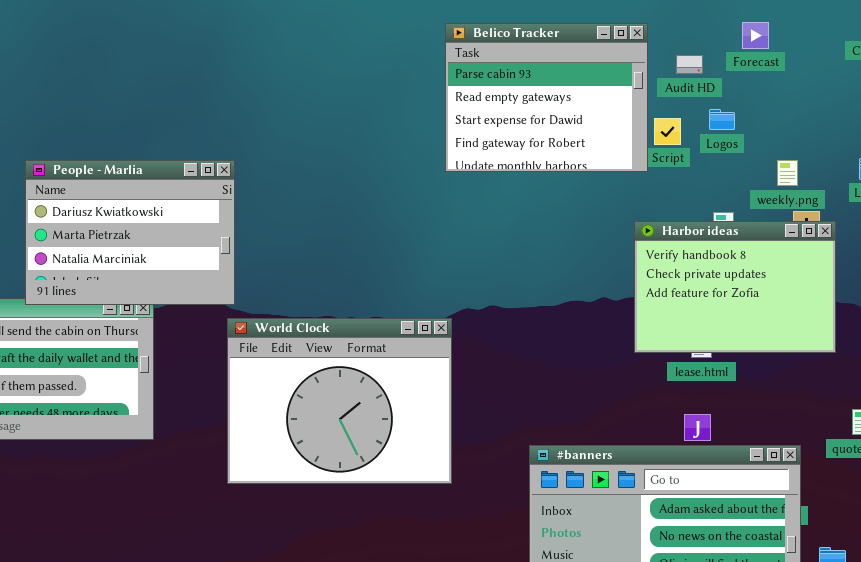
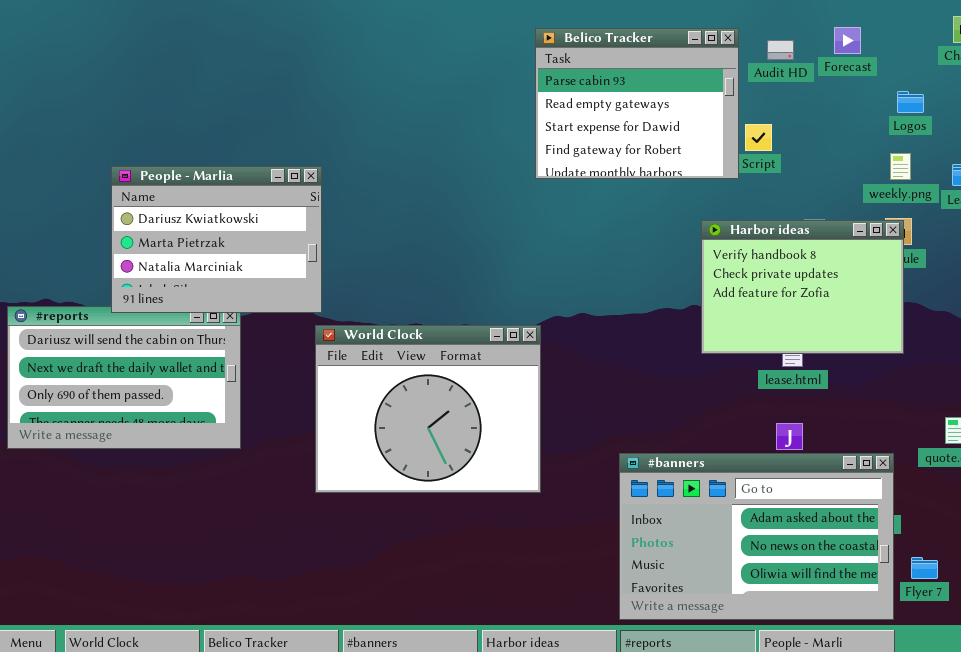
Audit HD: [676,55,703,74] -> [767,40,794,60], moved
Logos: [709,109,735,130] -> [897,91,924,113], moved
weekly.png: [777,160,798,186] -> [890,153,911,180], moved
Harbor ideas: [634,221,836,353] -> [701,220,904,354], moved

